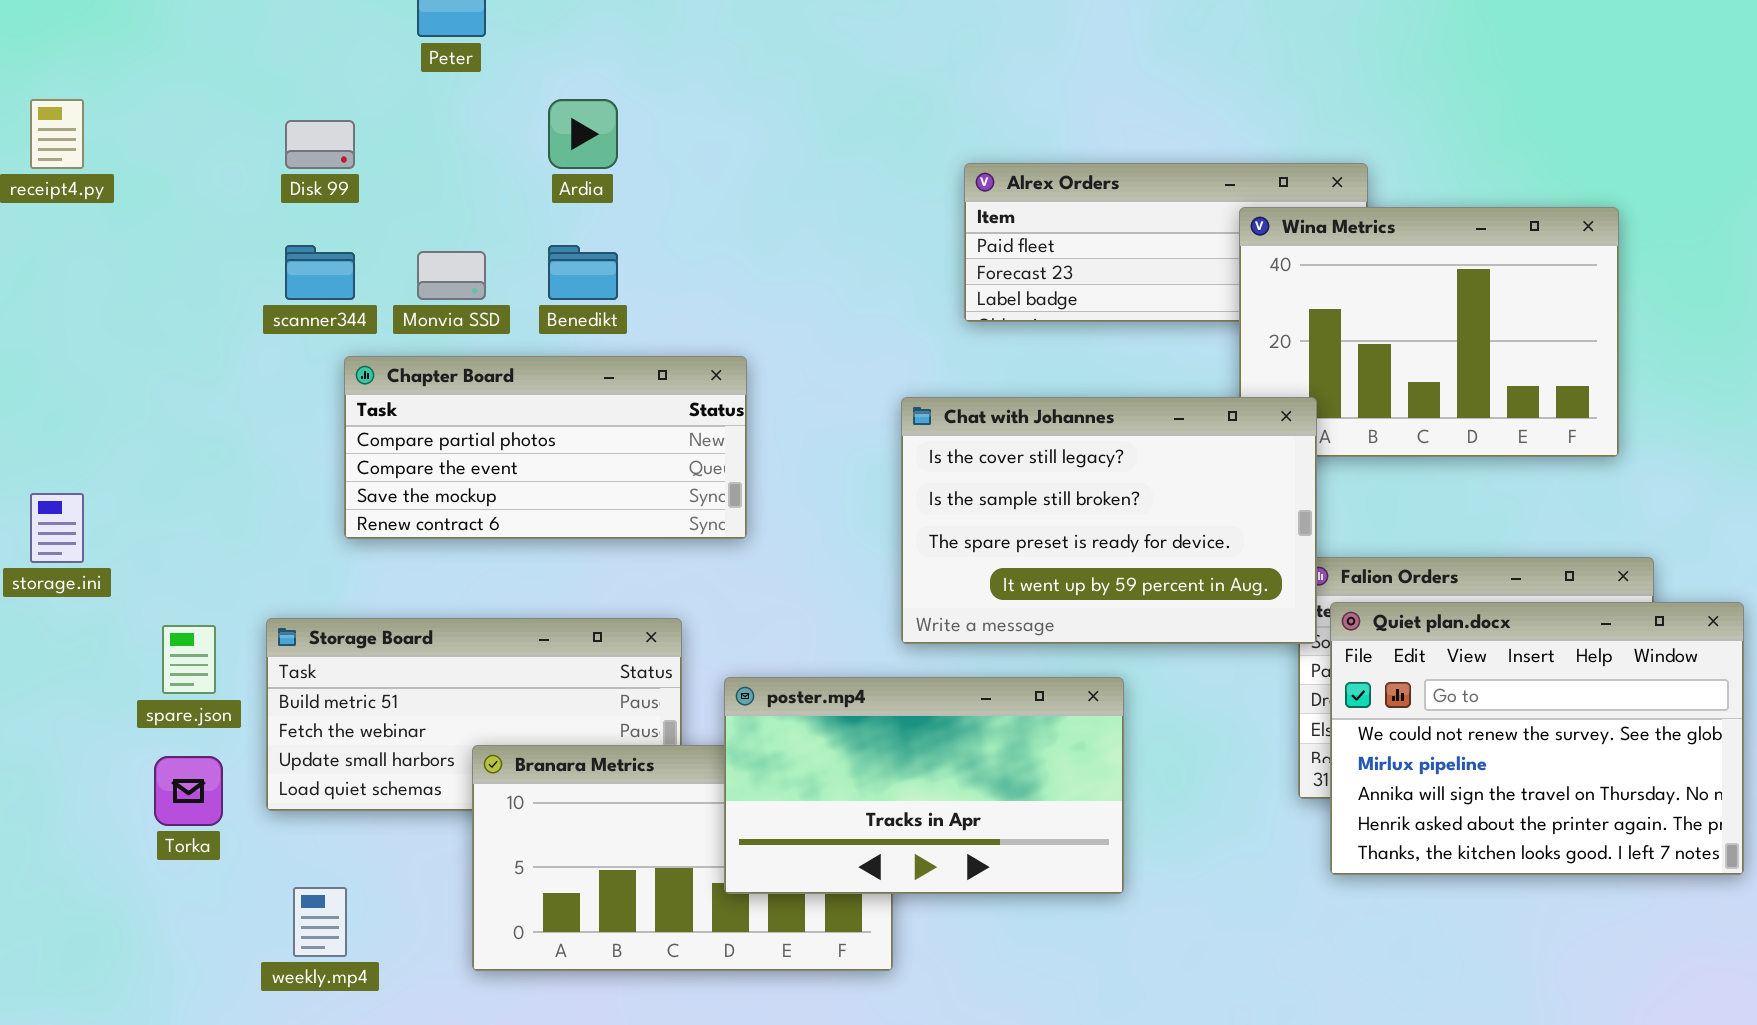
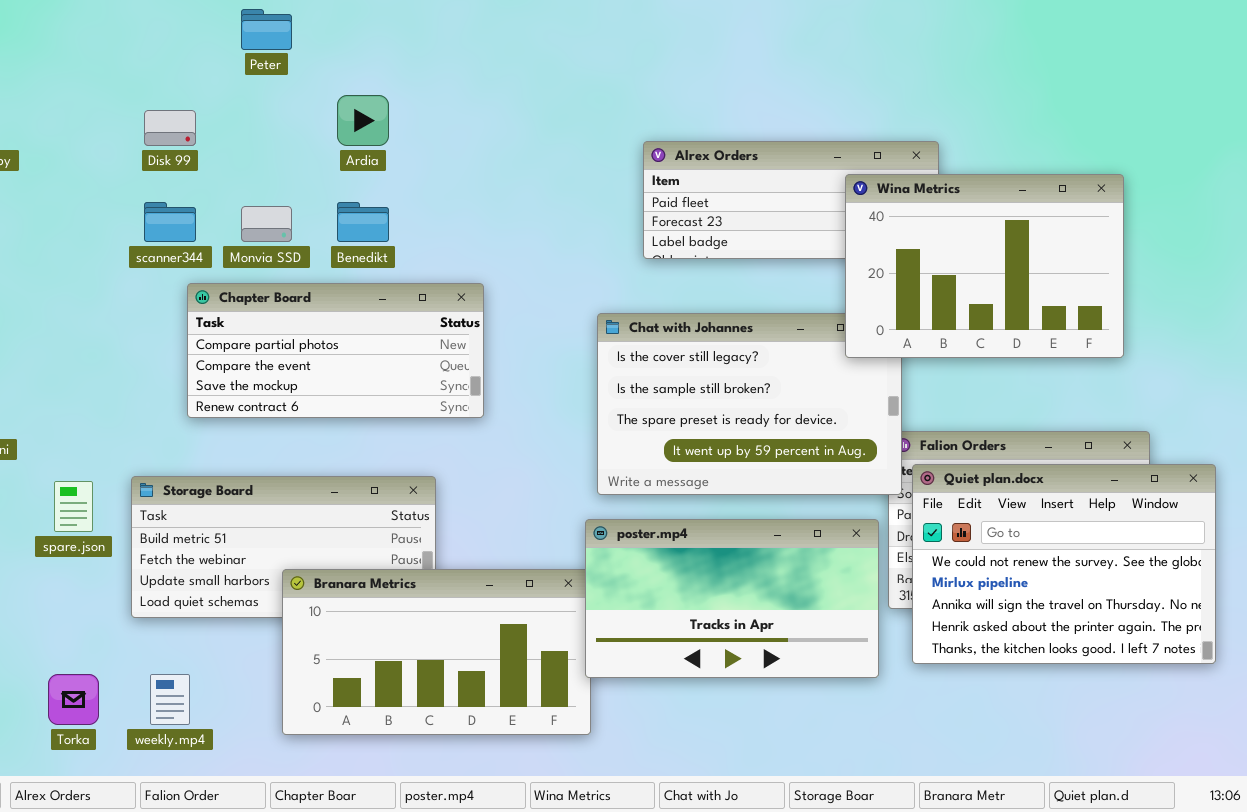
Wina Metrics: [1239,207,1619,457] -> [845,174,1124,358], raised
poster.mp4: [724,677,1124,894] -> [585,519,879,678], moved
Torka: [154,756,223,826] -> [48,674,99,725], moved

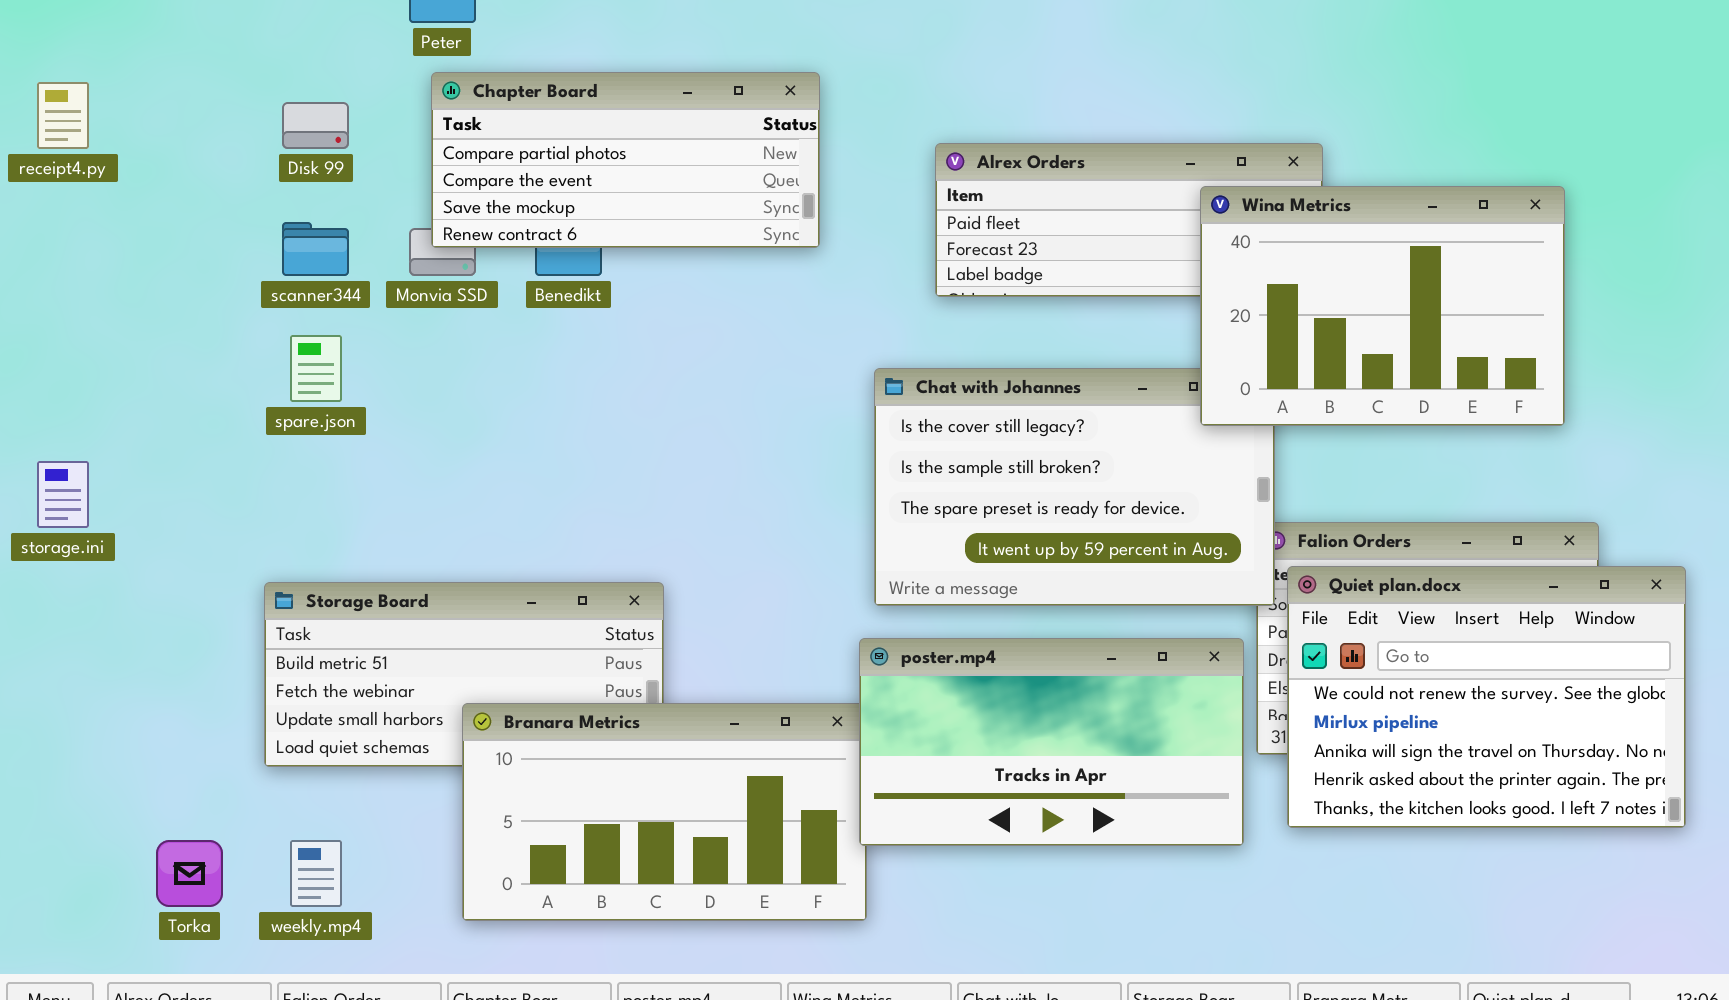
Chapter Board: [187,283,484,418] -> [431,72,820,248], moved
spare.json: [54,481,93,532] -> [290,335,342,402], moved

